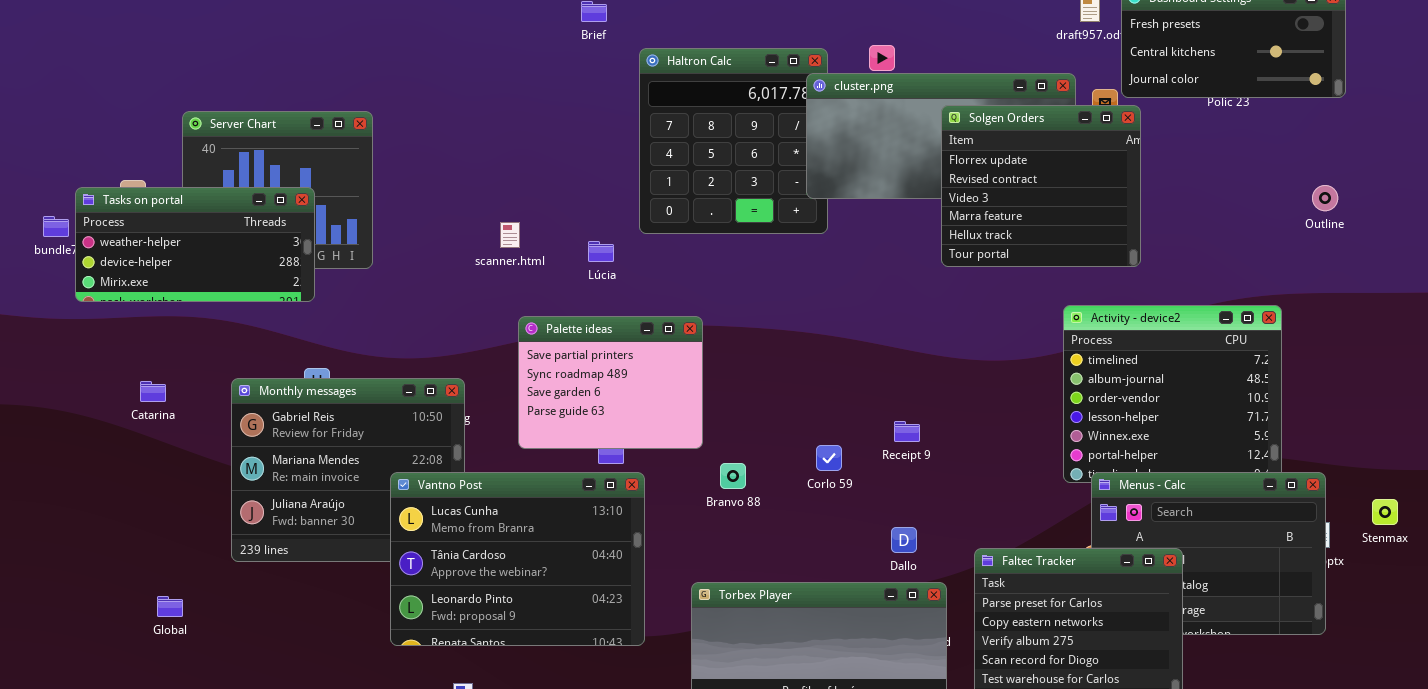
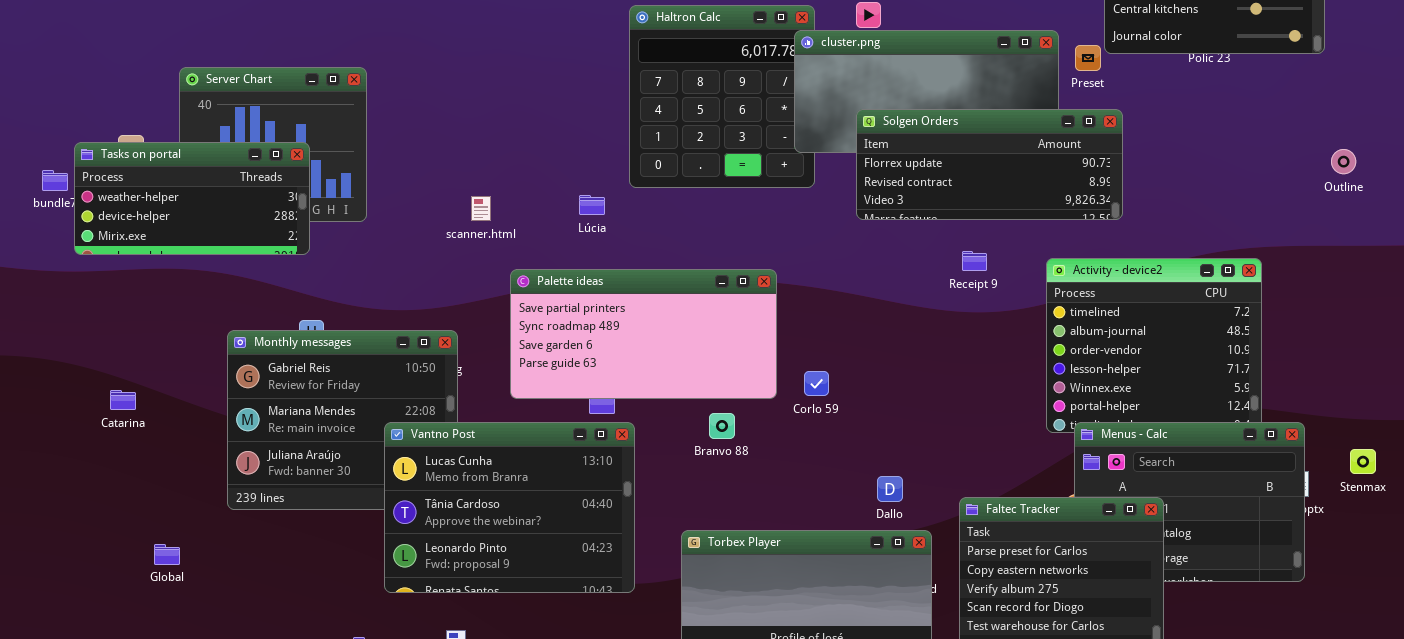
Solgen Orders: [941,105,1141,267] -> [856,109,1123,220], resized
Outline: [1312,185,1338,211] -> [1331,149,1356,174], moved
scanner.html: [500,222,520,248] -> [471,196,491,221], moved
Palette ideas: [518,316,703,449] -> [510,269,777,399], resized
Catarina: [140,381,166,402] -> [110,390,136,410], moved
Receipt 9: [894,421,920,442] -> [962,251,987,271], moved
Corlo 59: [816,445,842,471] -> [804,371,829,396], moved

